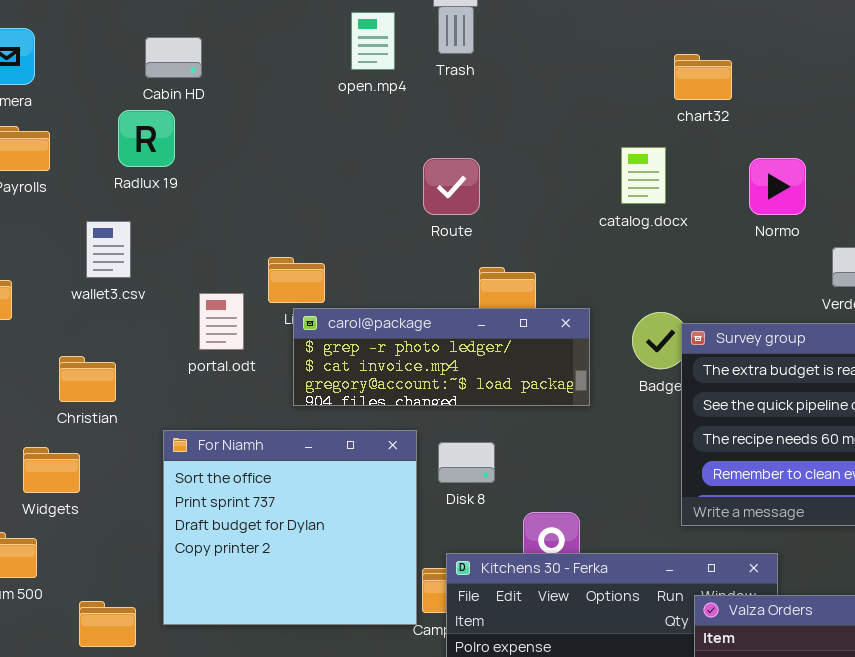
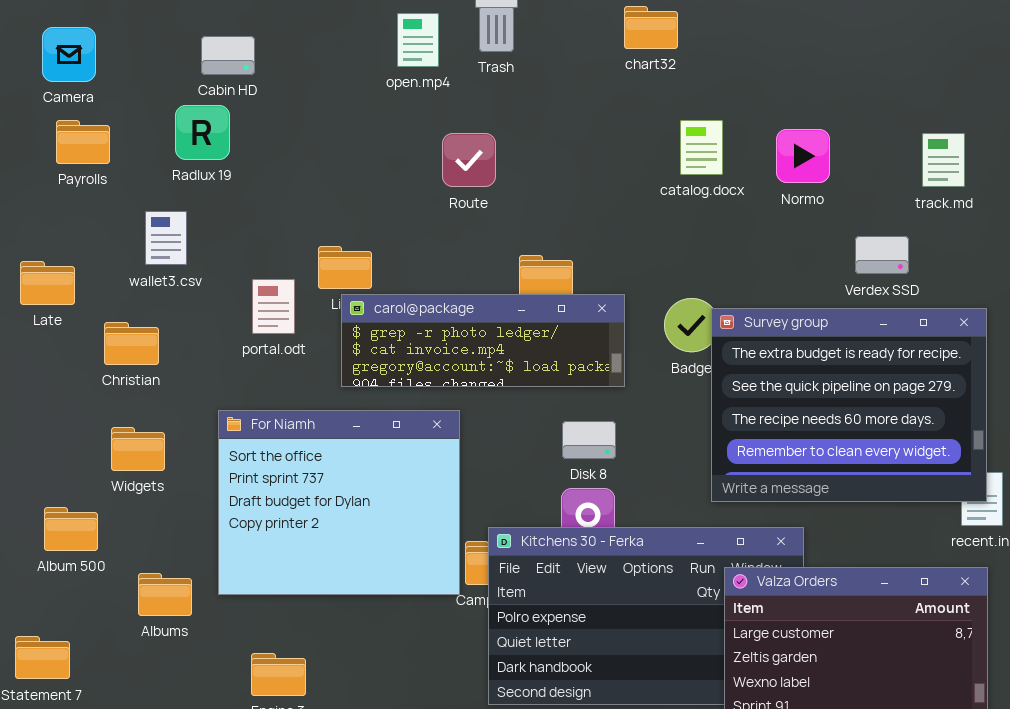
chart32: [674,54,732,100] -> [624,6,678,49], moved
catalog.docx: [621,147,666,204] -> [680,120,723,175], moved
Route: [423,158,480,215] -> [442,133,496,187], moved
Normo: [749,158,806,215] -> [776,129,830,183], moved
Christian: [59,356,116,402] -> [104,322,159,365], moved
Disk 8: [438,442,495,483] -> [562,421,616,459], moved
Widgets: [23,447,80,493] -> [111,427,165,471], moved

